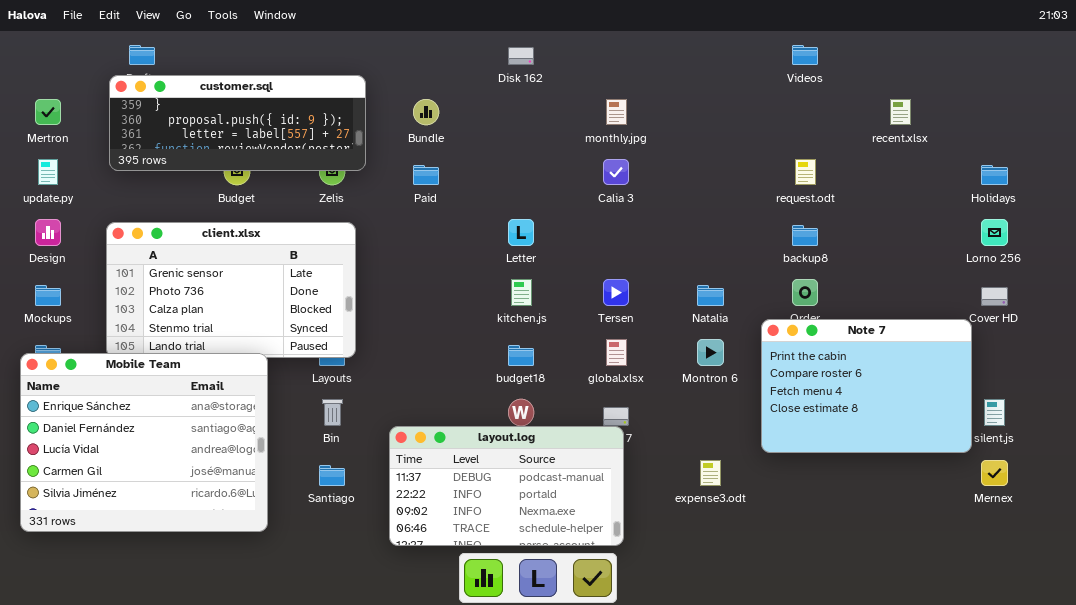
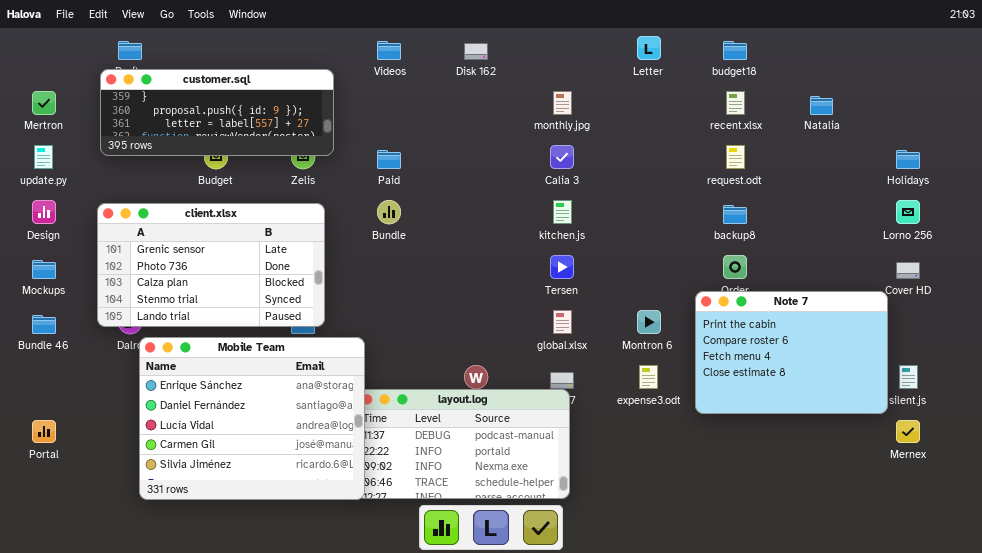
Videos: [792,45,818,65] -> [377,41,401,60], moved
Bundle: [413,99,439,125] -> [377,200,401,224], moved
recent.xlsx: [890,99,911,125] -> [726,91,745,115], moved
Letter: [508,219,534,246] -> [637,36,661,60], moved
kitchen.js: [511,279,532,306] -> [553,200,572,224], moved
Natalia: [697,285,724,306] -> [810,96,833,115], moved
budget18: [508,345,534,366] -> [723,41,747,60], moved
Mobile Team: [20,353,268,532] -> [139,337,365,500], moved
expense3.odt: [700,460,721,486] -> [639,365,658,389], moved

